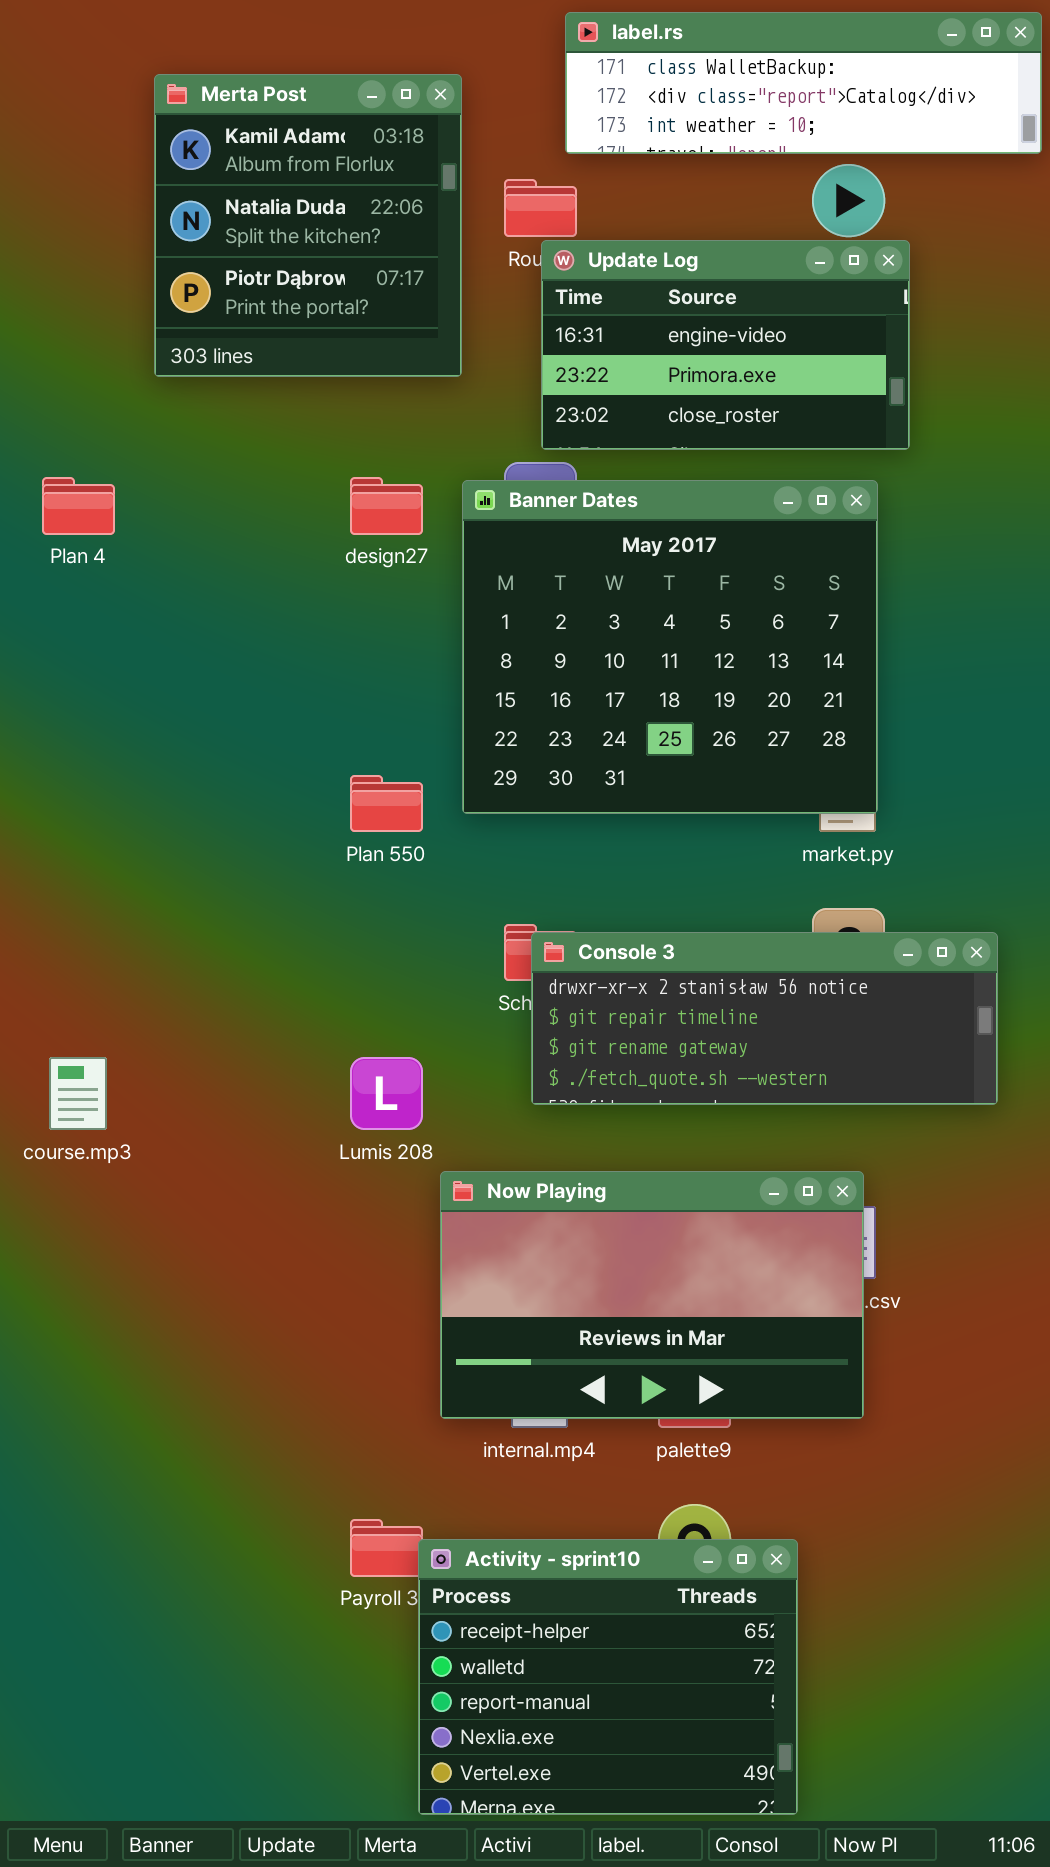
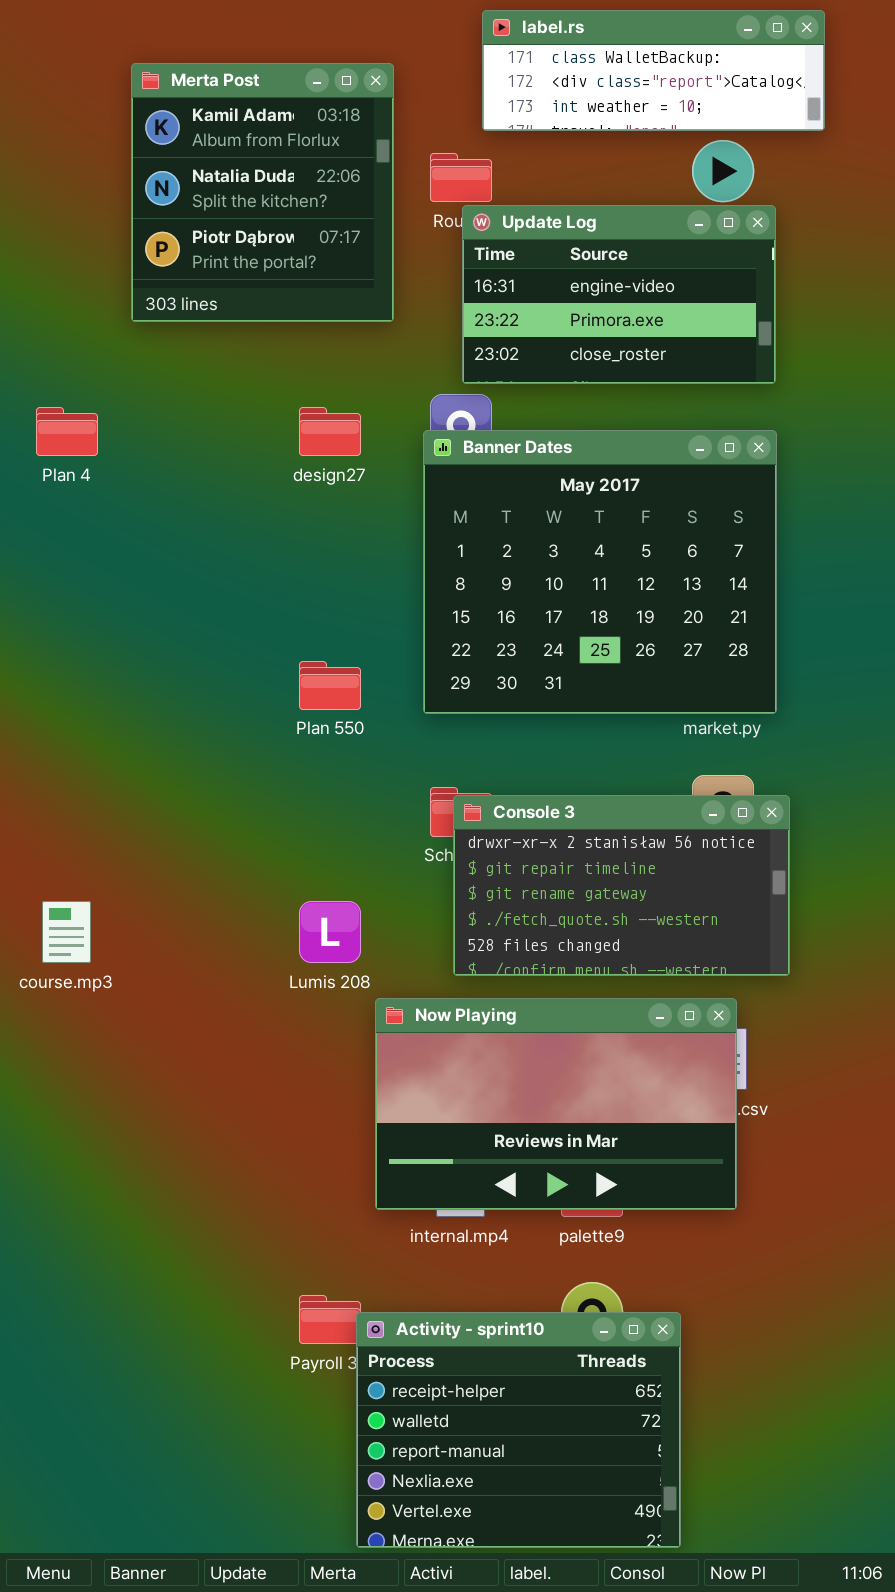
label.rs: [565,12,1042,154] -> [482,10,825,131], resized
Banner Dates: [462,480,878,814] -> [423,430,777,714], moved
Console 3: [531,932,998,1105] -> [453,795,790,976], resized

